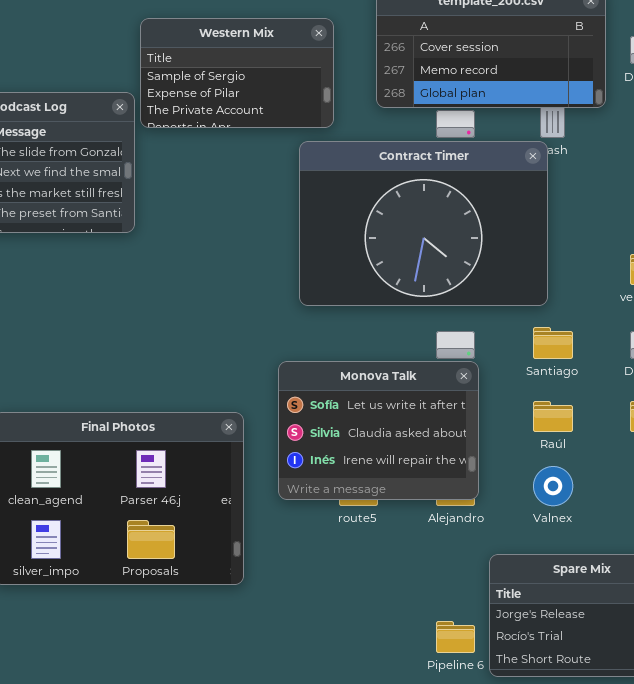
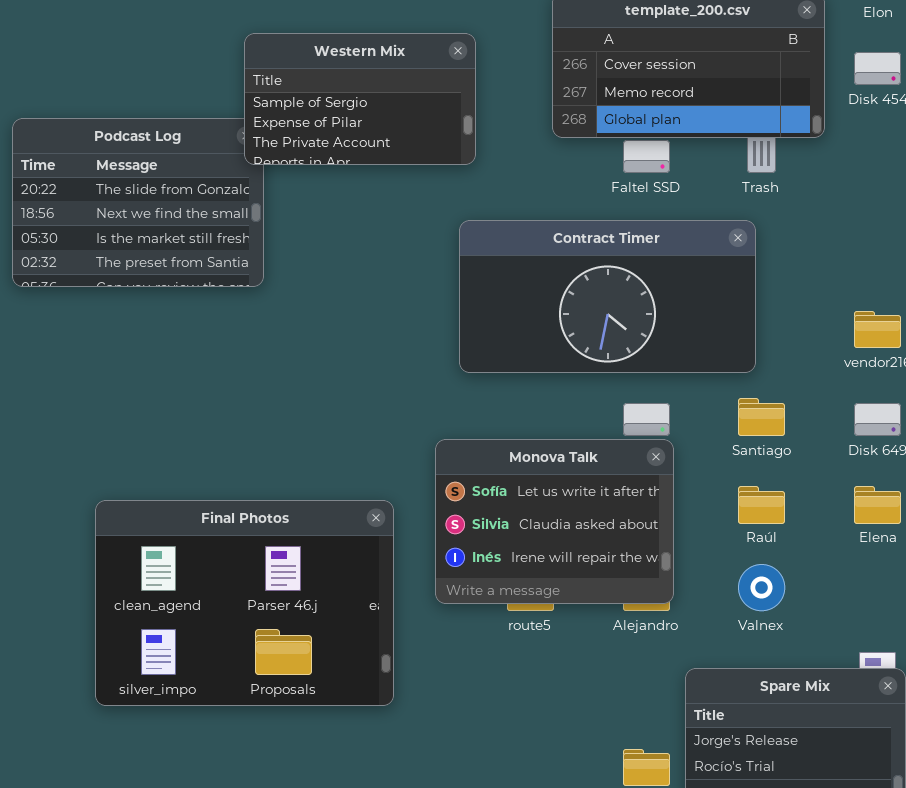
Western Mix: [140,18,334,128] -> [244,33,476,165], moved
Contract Timer: [299,141,548,306] -> [459,220,756,373], resized

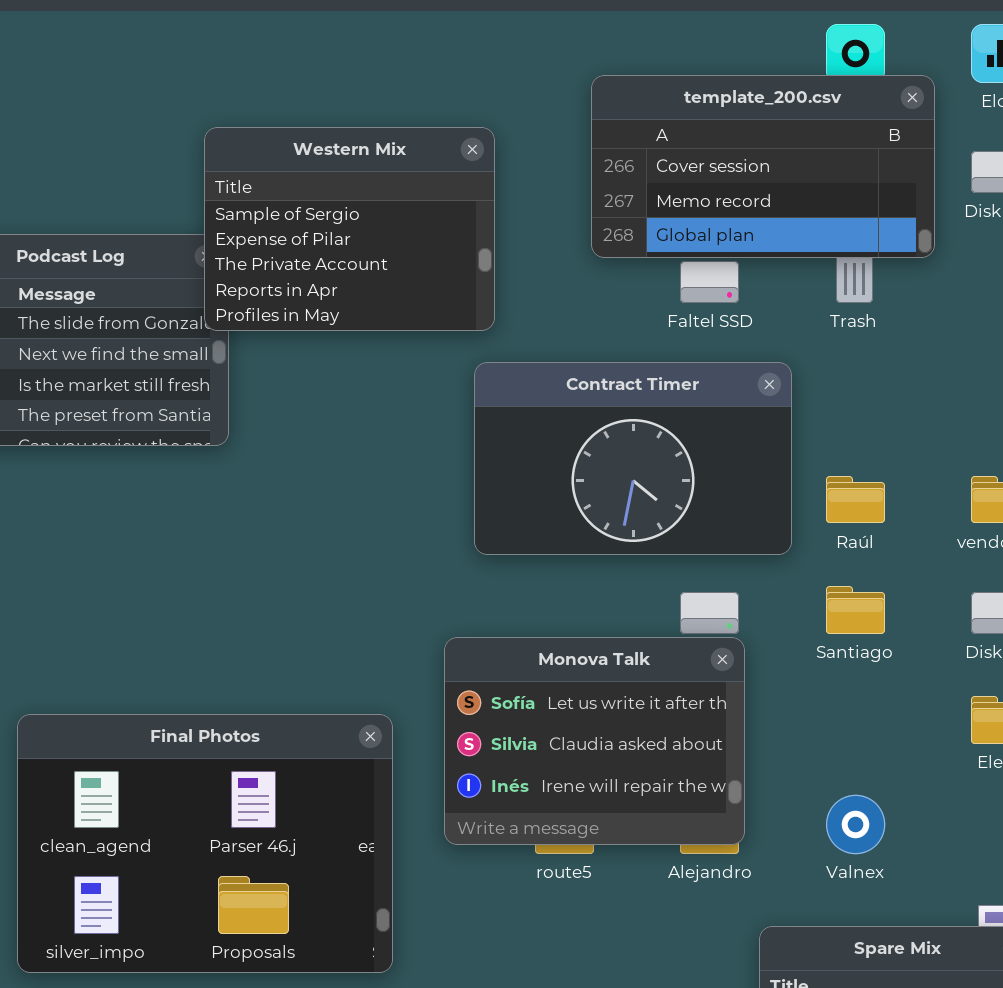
Western Mix: [244,33,476,165] -> [204,127,495,331], resized
Contract Timer: [459,220,756,373] -> [474,362,792,555], resized
Raúl: [738,486,785,524] -> [826,476,885,523], moved

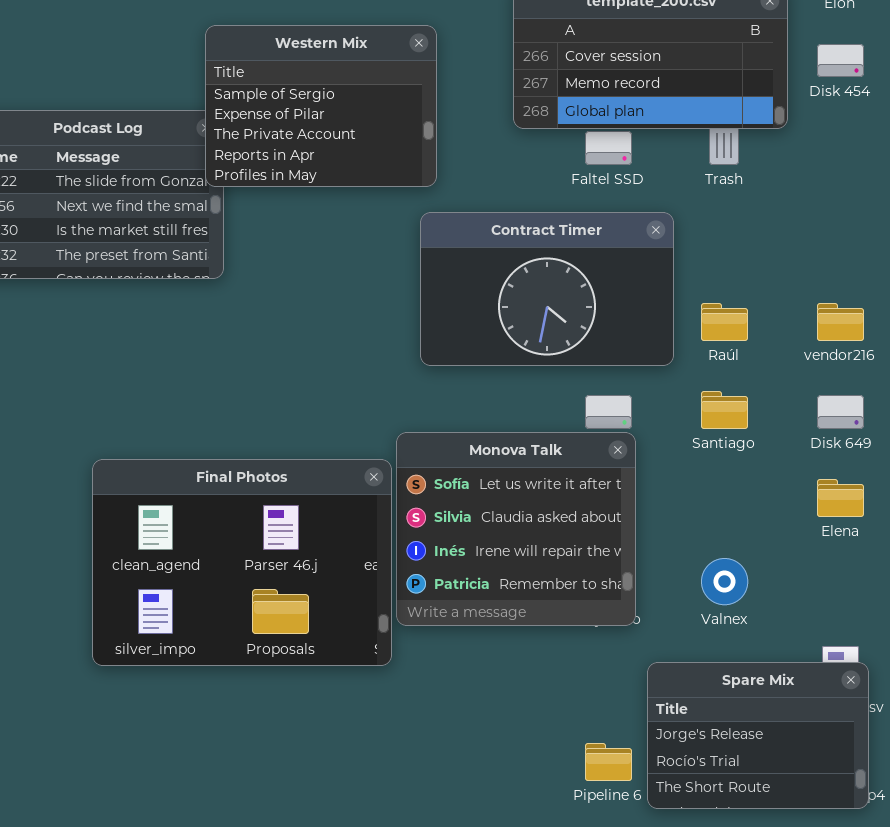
Monova Talk: [444,637,745,845] -> [396,432,636,626], resized
Final Photos: [17,714,393,973] -> [92,459,392,666], moved

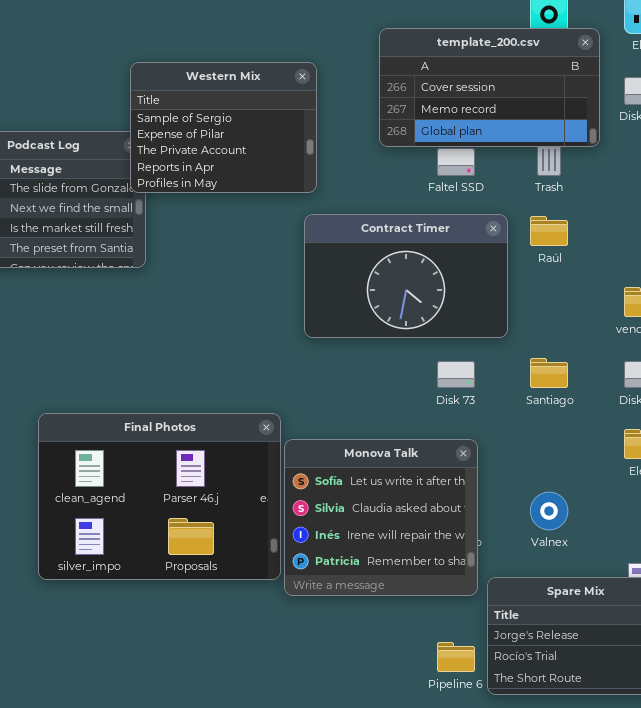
Raúl: [701,303,748,341] -> [530,216,568,246], moved
Monova Talk: [396,432,636,626] -> [284,439,478,596], moved

